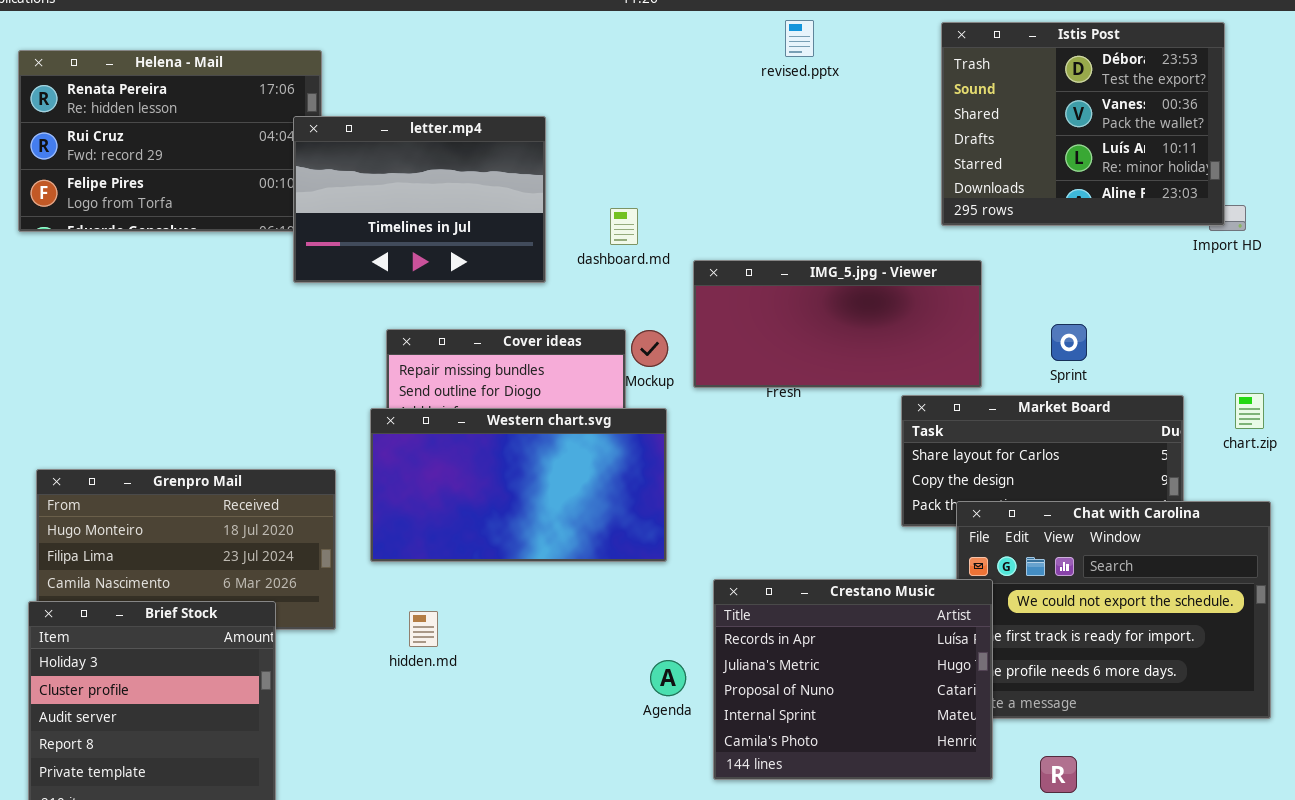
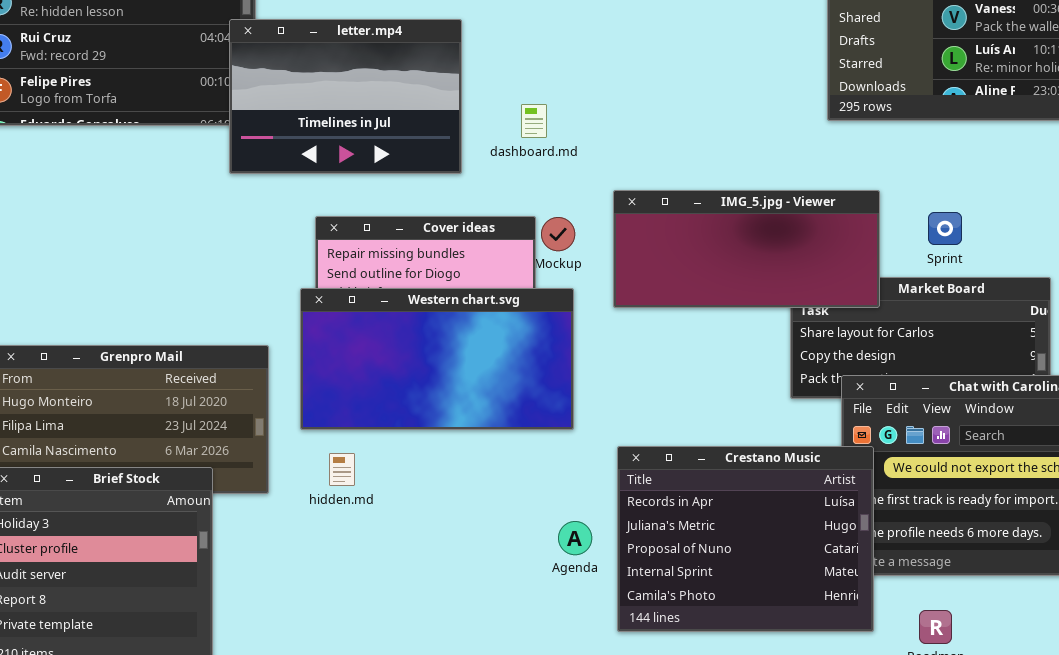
IMG_5.jpg - Viewer: [693,260,982,388] -> [613,190,880,308], moved
hidden.md: [409,611,438,647] -> [329,453,355,486], moved

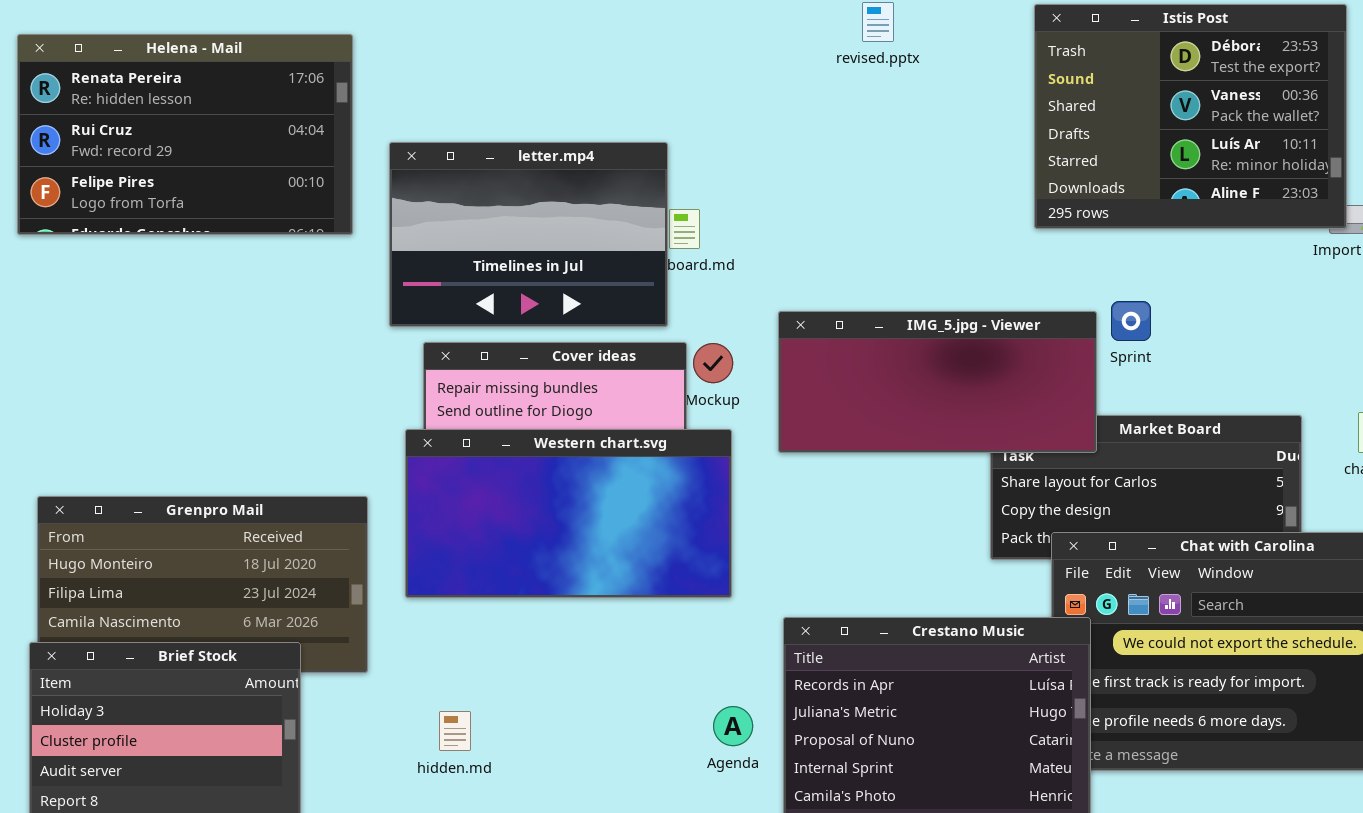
letter.mp4: [229,19,462,174] -> [389,142,668,327], moved
Sprint: [928,212,962,245] -> [1111,301,1151,341], moved
hidden.md: [329,453,355,486] -> [439,711,471,751], moved

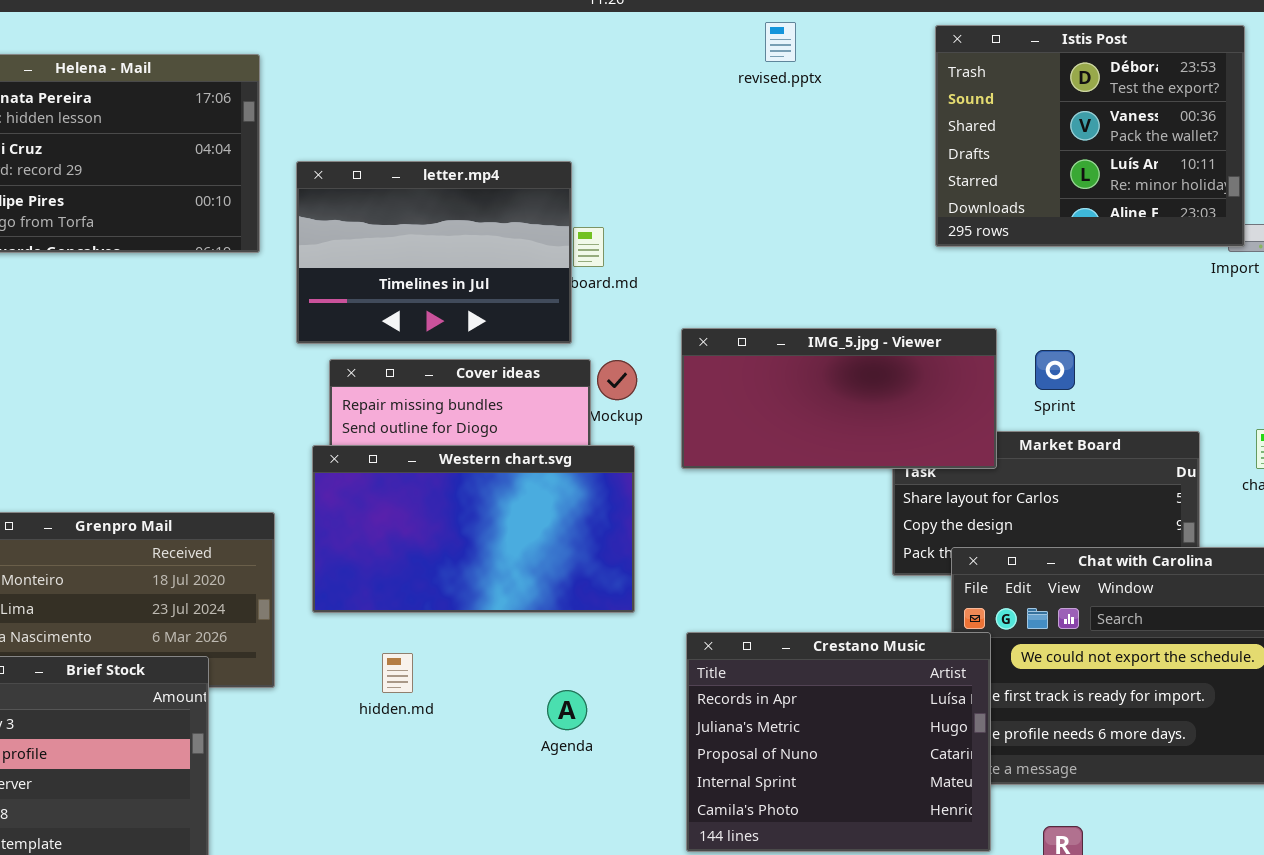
Sprint: [1111,301,1151,341] -> [1035,350,1075,390], moved
Agenda: [713,706,753,746] -> [547,690,587,730], moved
hidden.md: [439,711,471,751] -> [382,653,413,693], moved

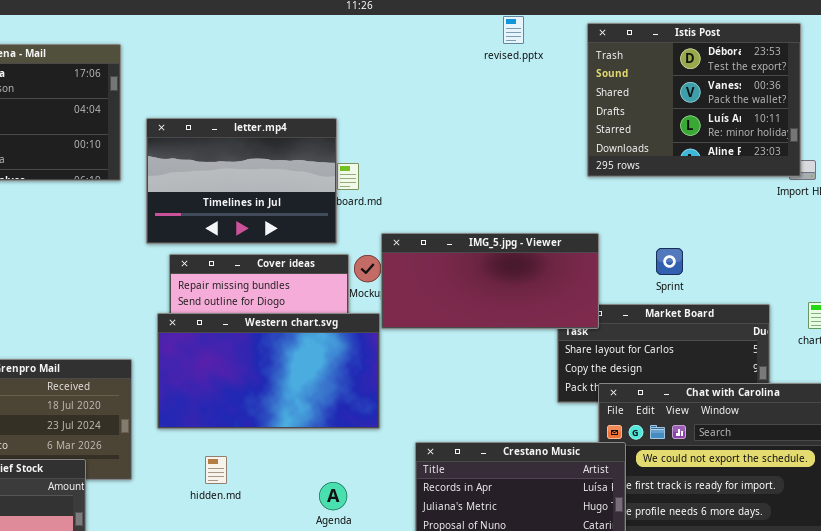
revised.pptx: [765,22,796,62] -> [503,16,524,44], moved
IMG_5.jpg - Viewer: [681,328,997,469] -> [381,233,599,329], moved

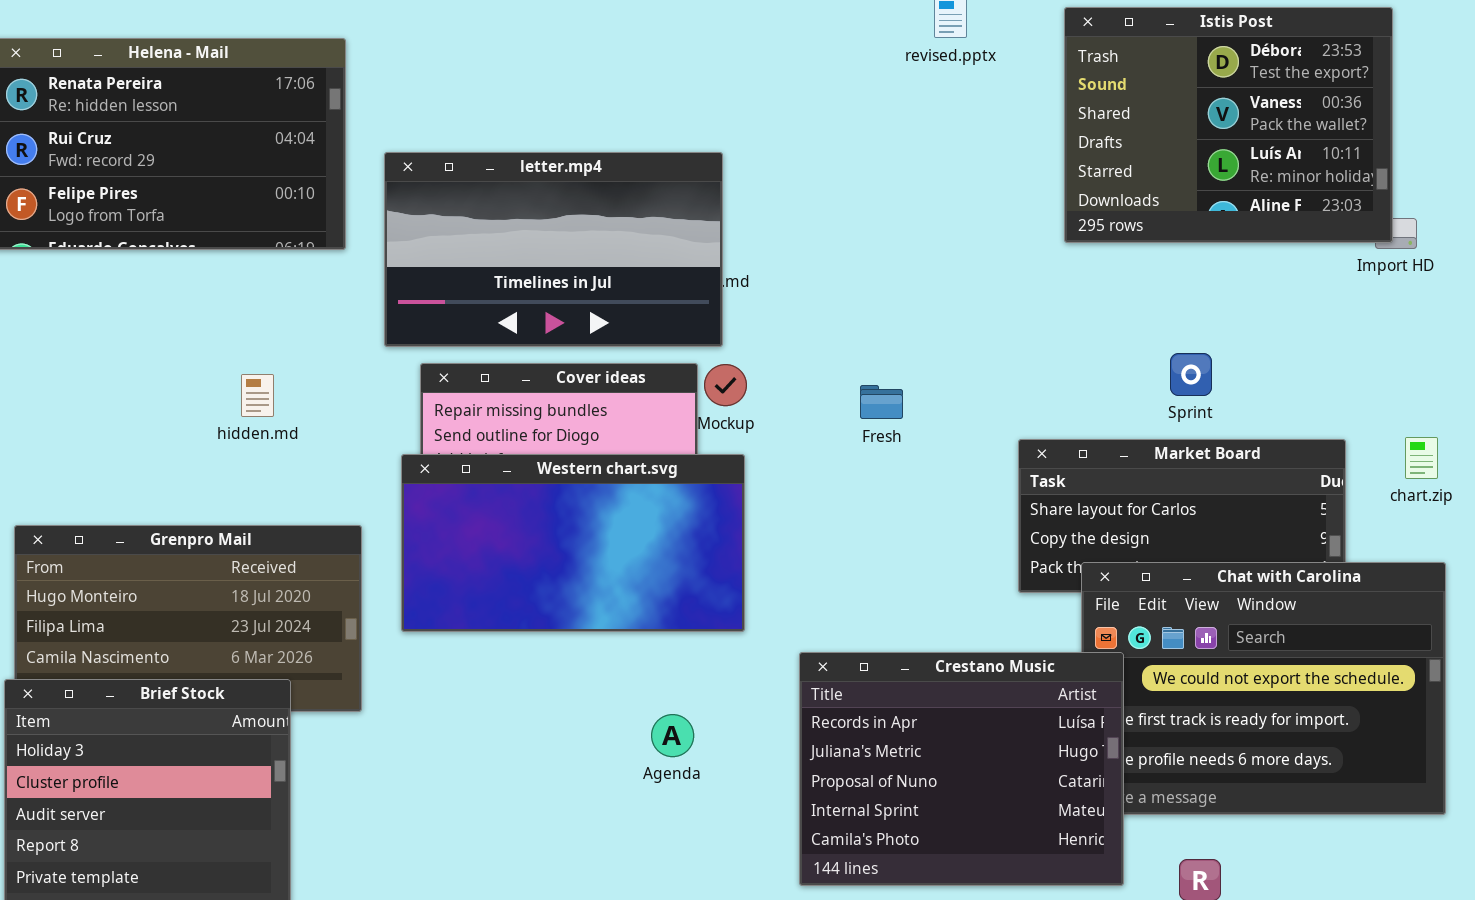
letter.mp4: [146,118,337,244] -> [384,152,723,347], resized
IMG_5.jpg - Viewer: [381,233,599,329] -> none, closed
hidden.md: [205,456,227,484] -> [241,374,274,417], moved

